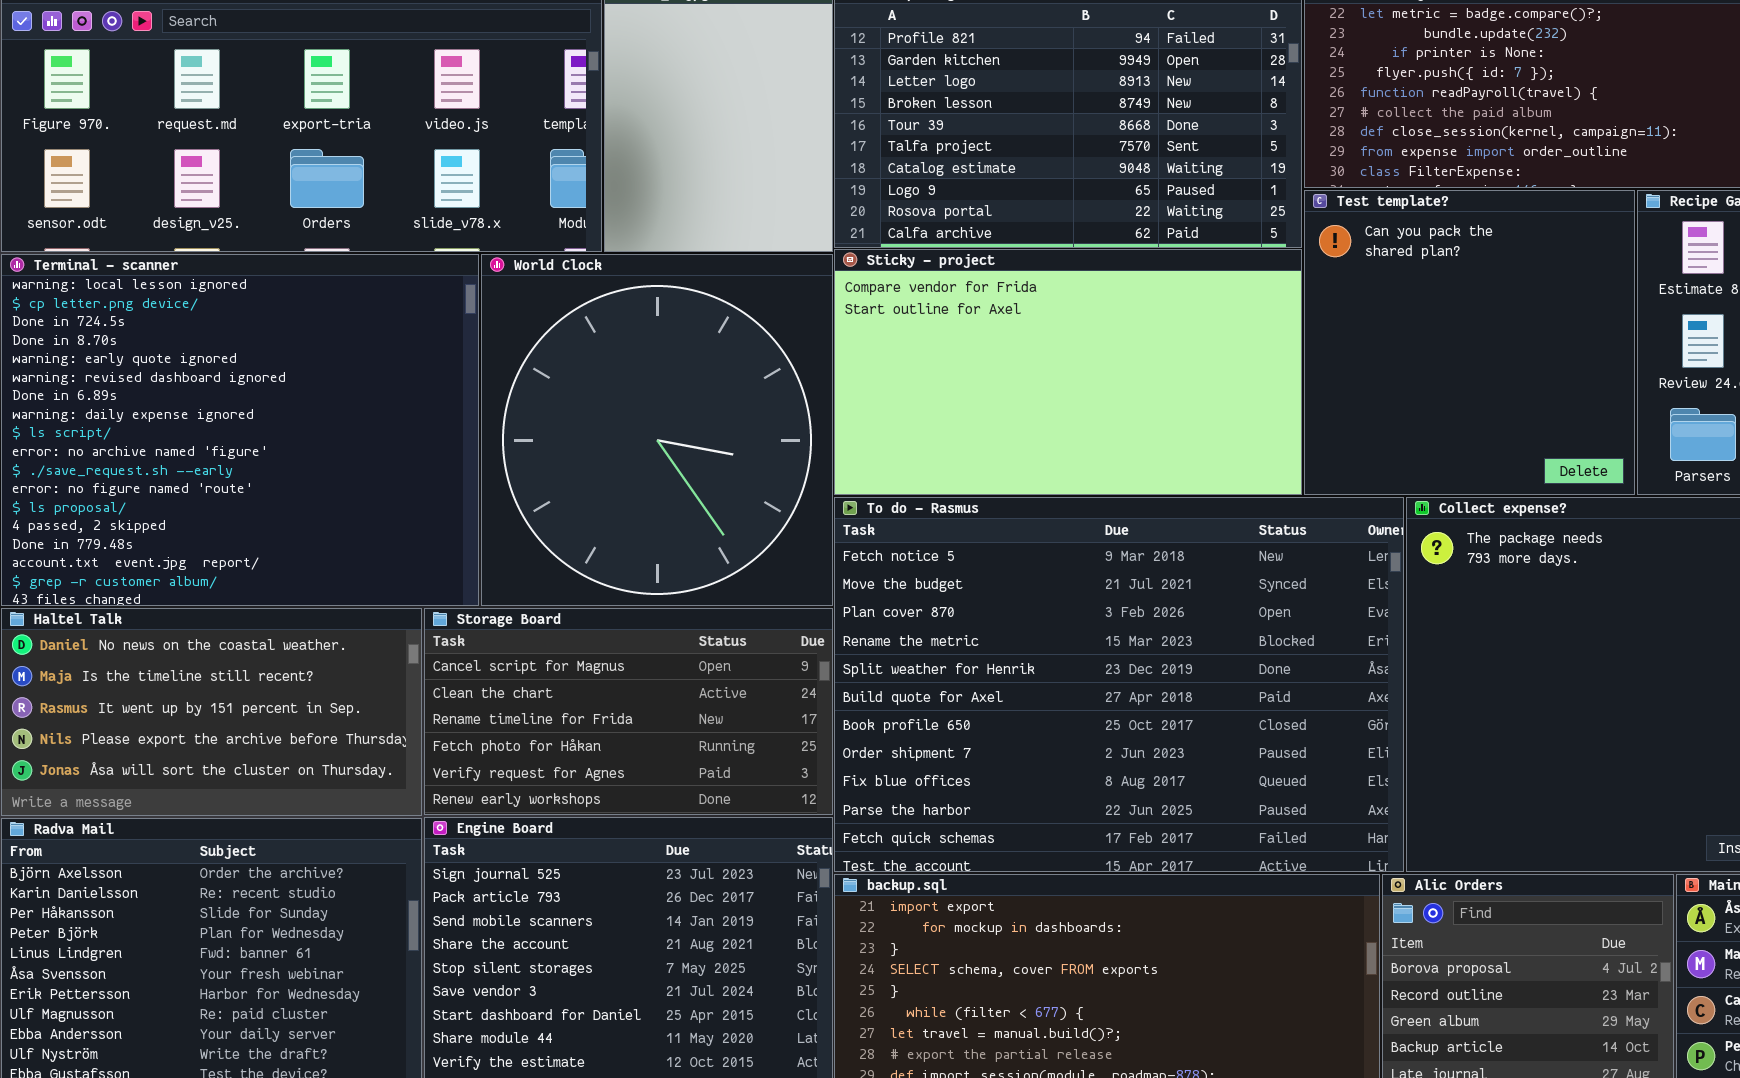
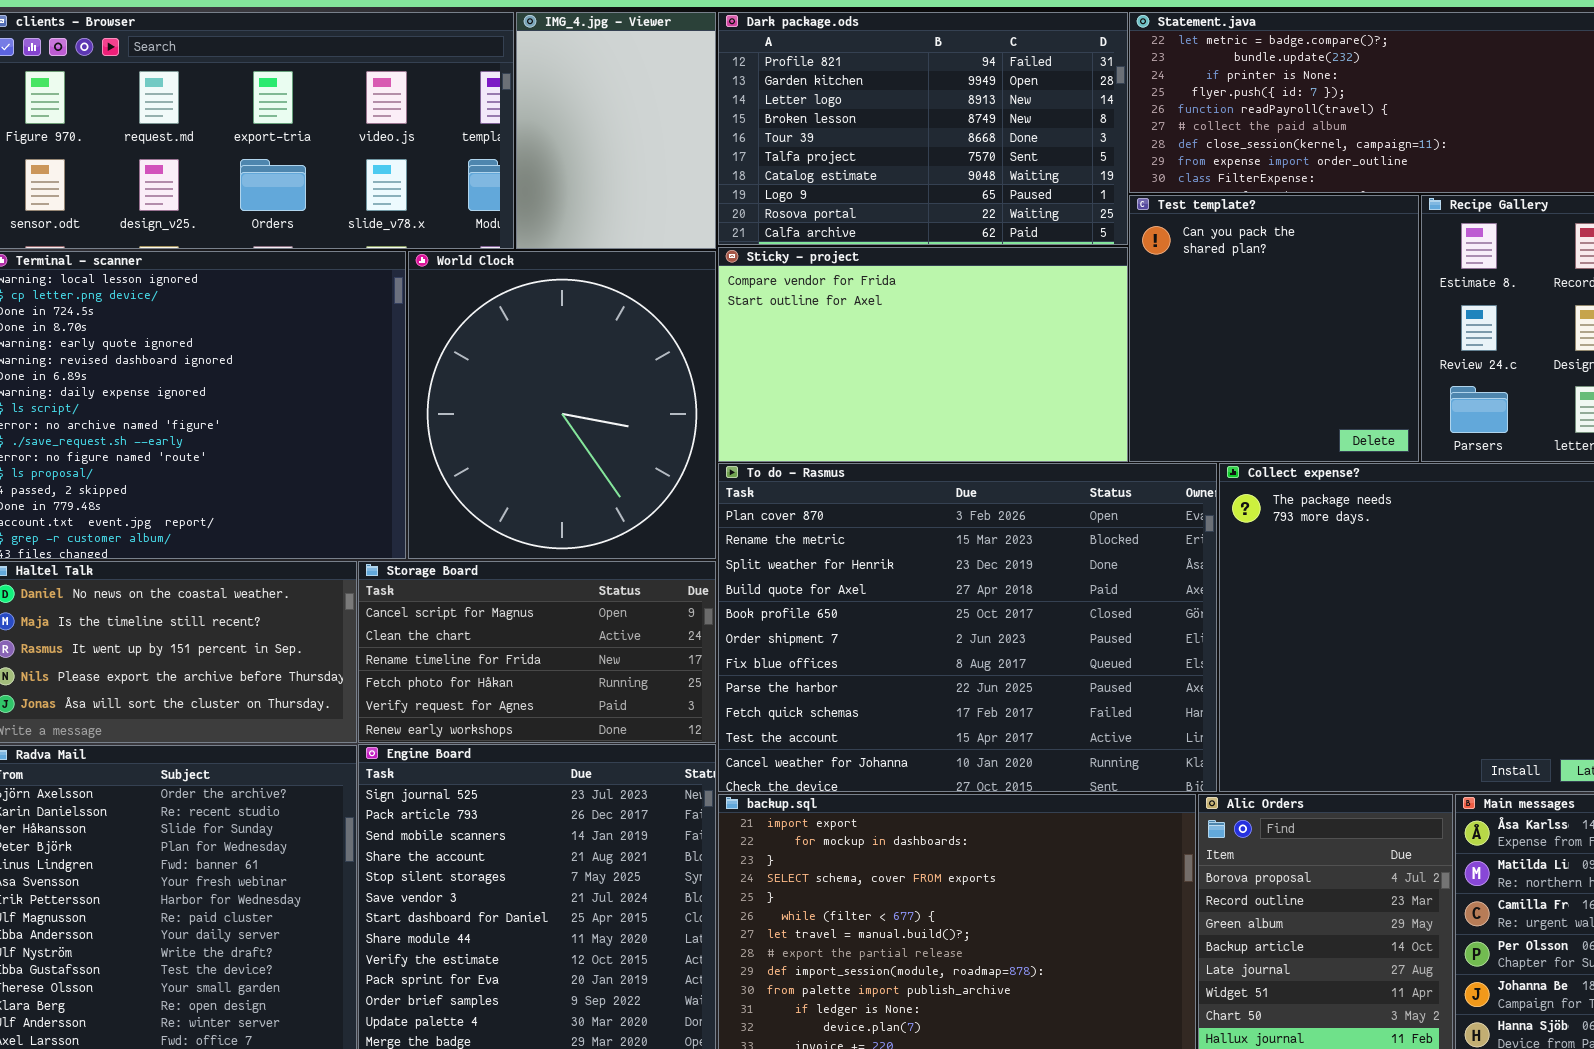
To do - Rasmus: [834,497,1404,872] -> [718,463,1217,792], scrolled down 2 rows

